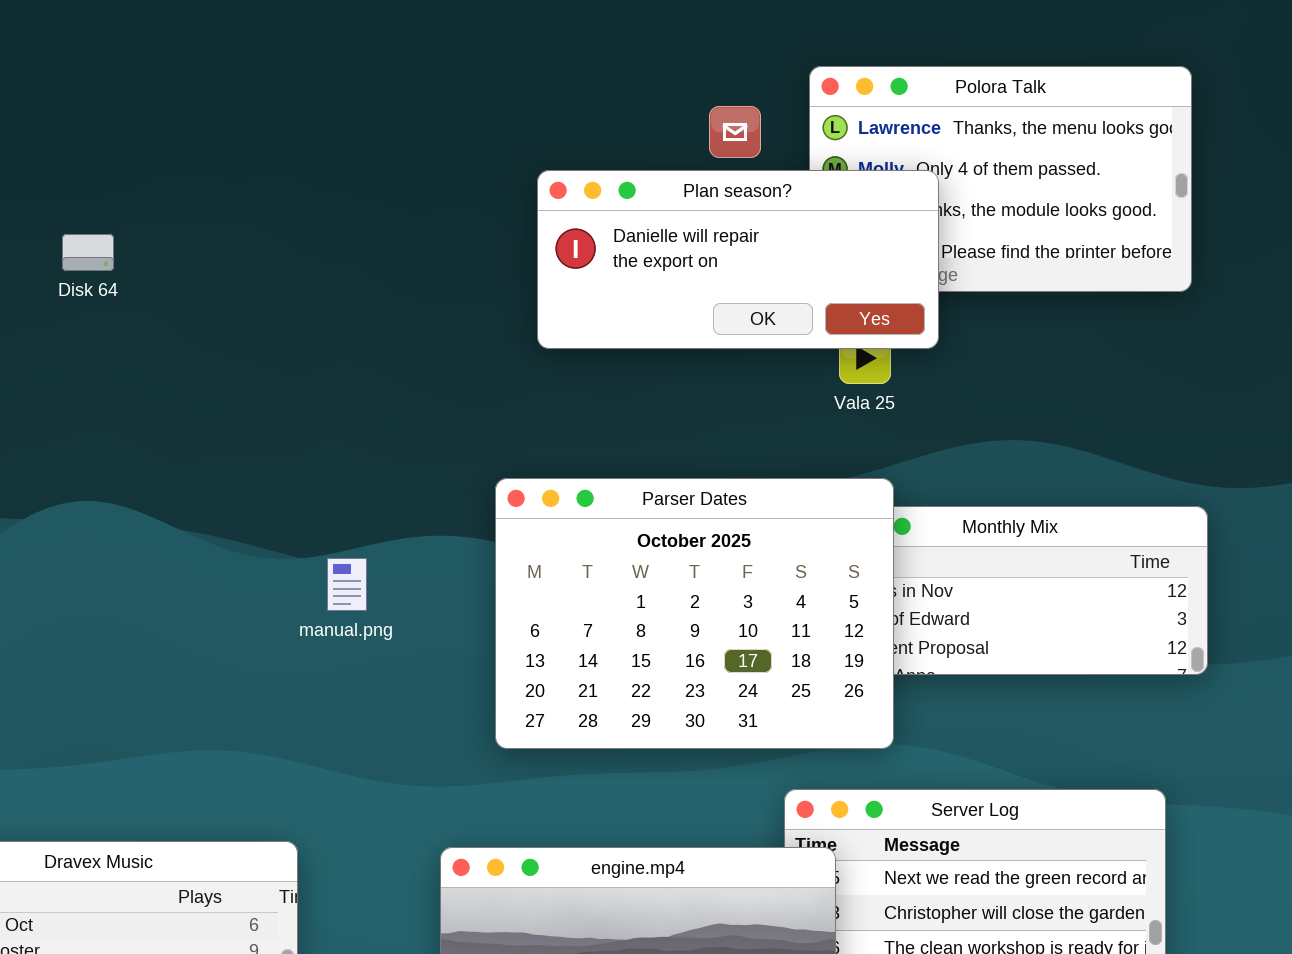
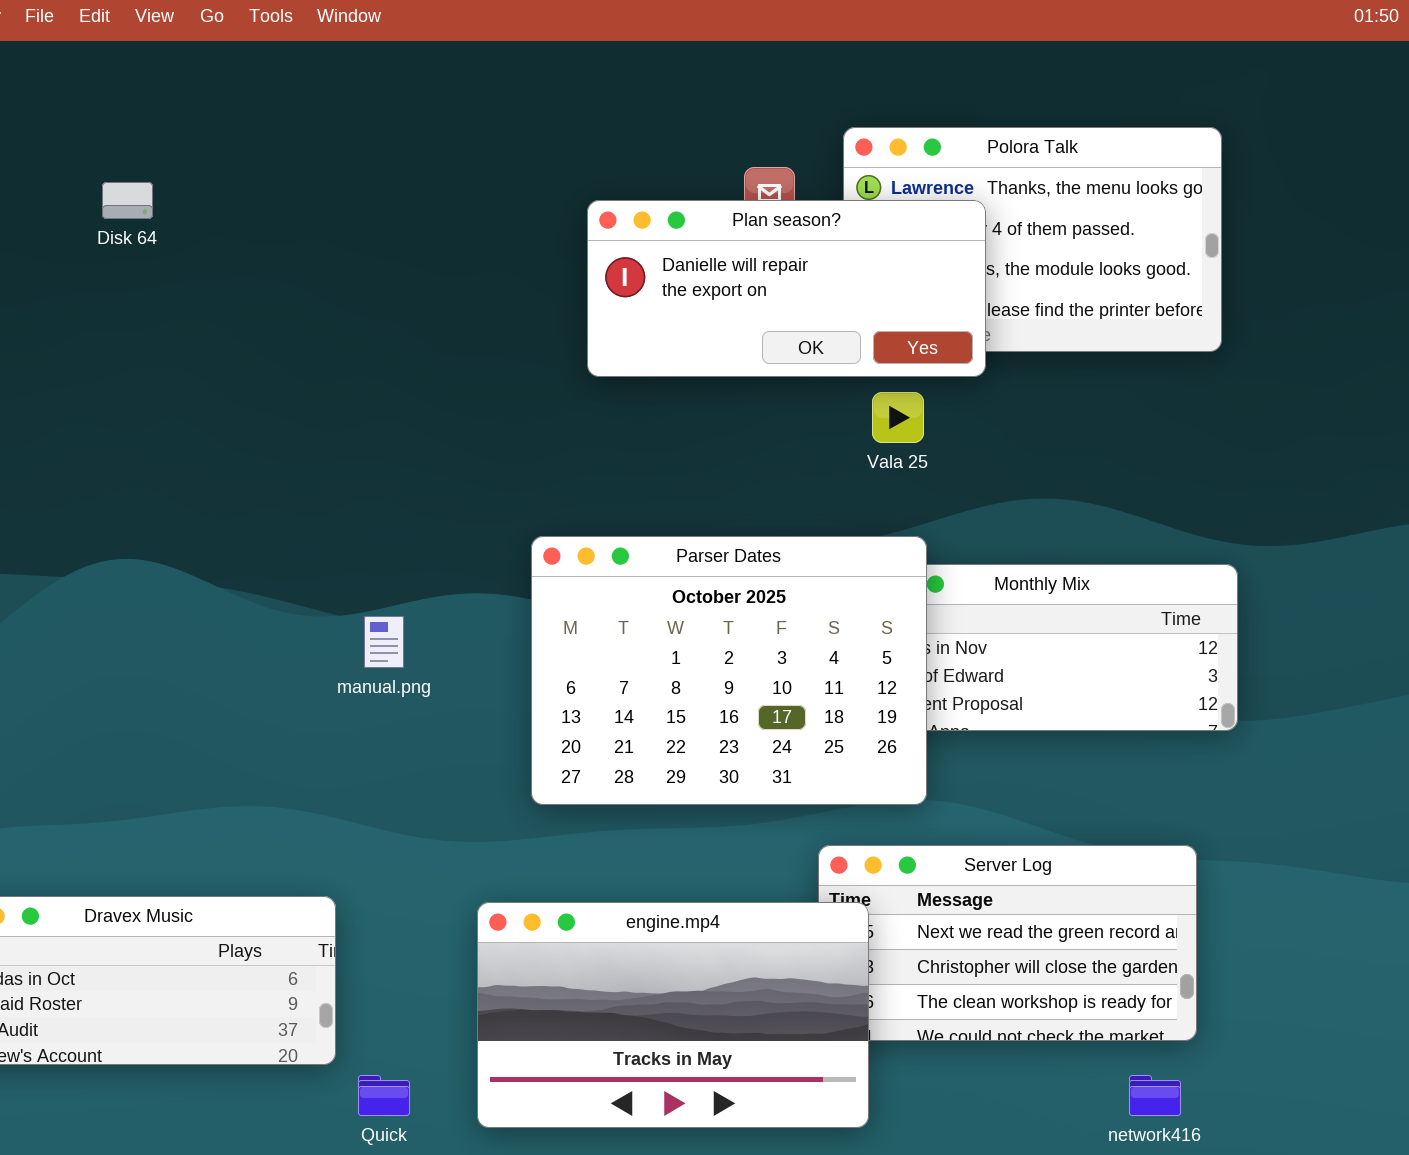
Plan season?: [537,170,939,349] -> [587,200,986,377], moved
Disk 64: [62,234,114,271] -> [102,182,153,219], moved

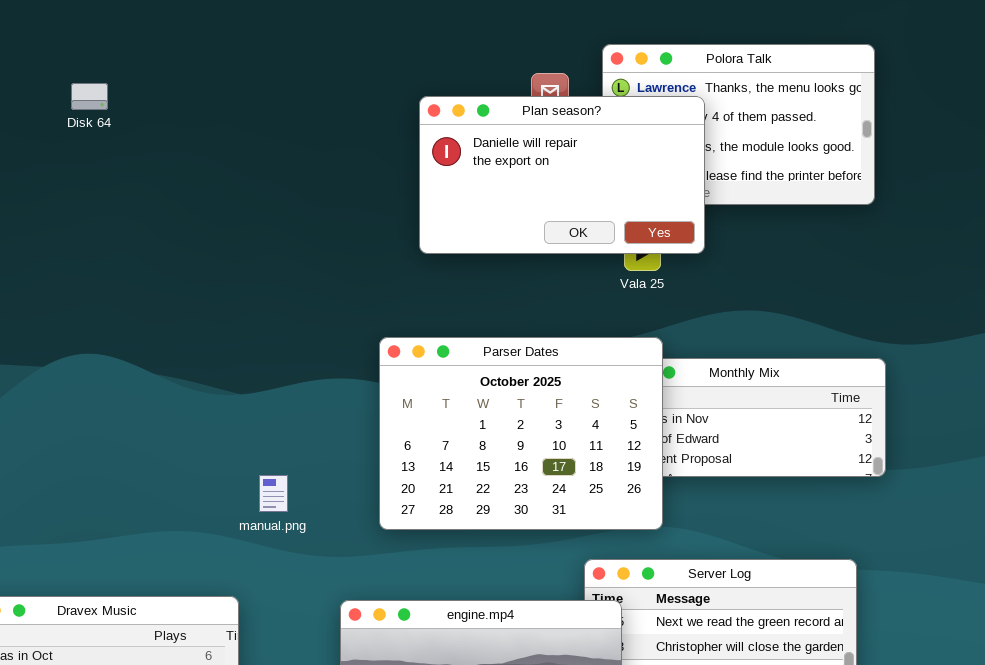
Plan season?: [587,200,986,377] -> [419,96,705,254], resized
manual.png: [364,616,404,668] -> [259,475,288,512], moved

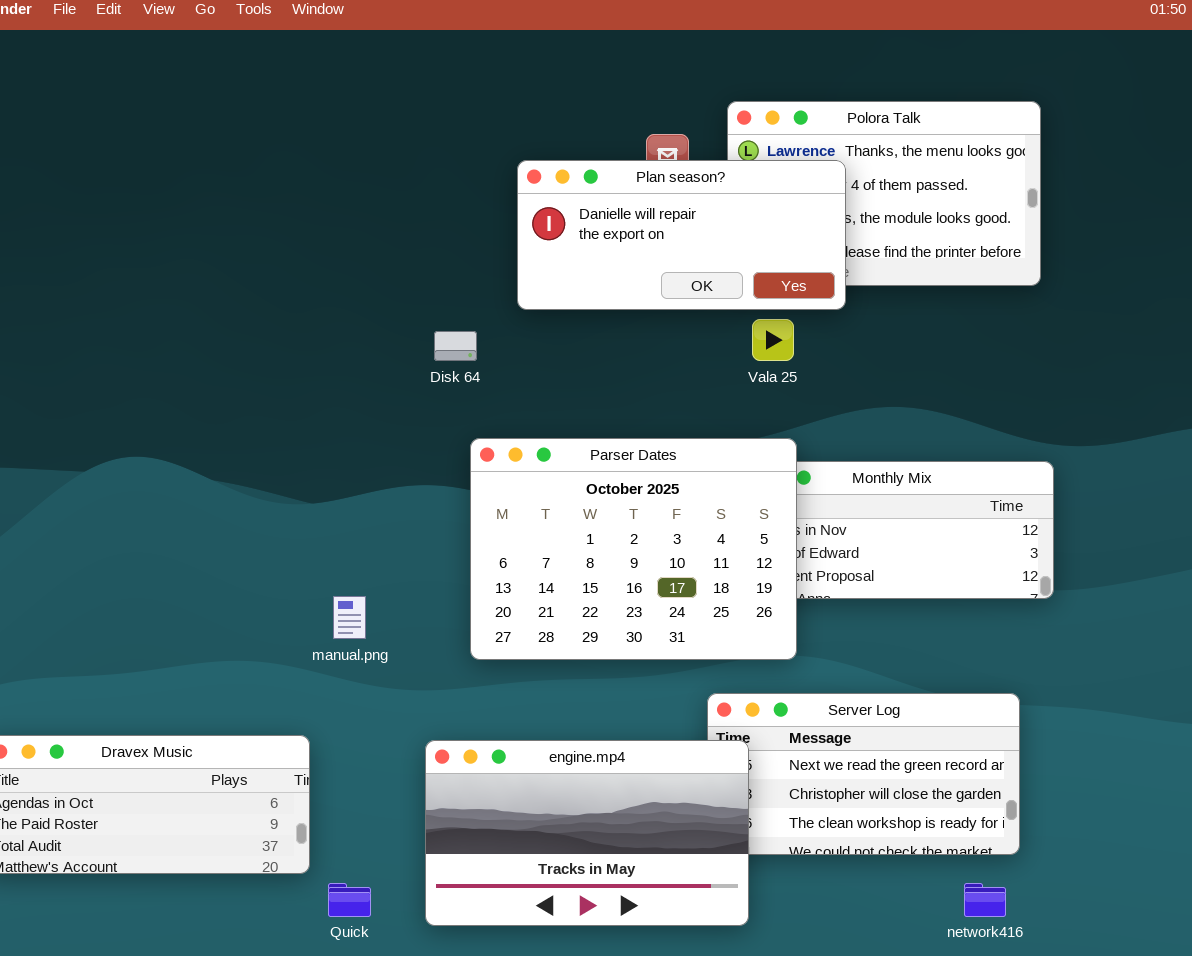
Disk 64: [71,83,108,110] -> [434,331,477,361], moved
Plan season?: [419,96,705,254] -> [517,160,846,310], resized

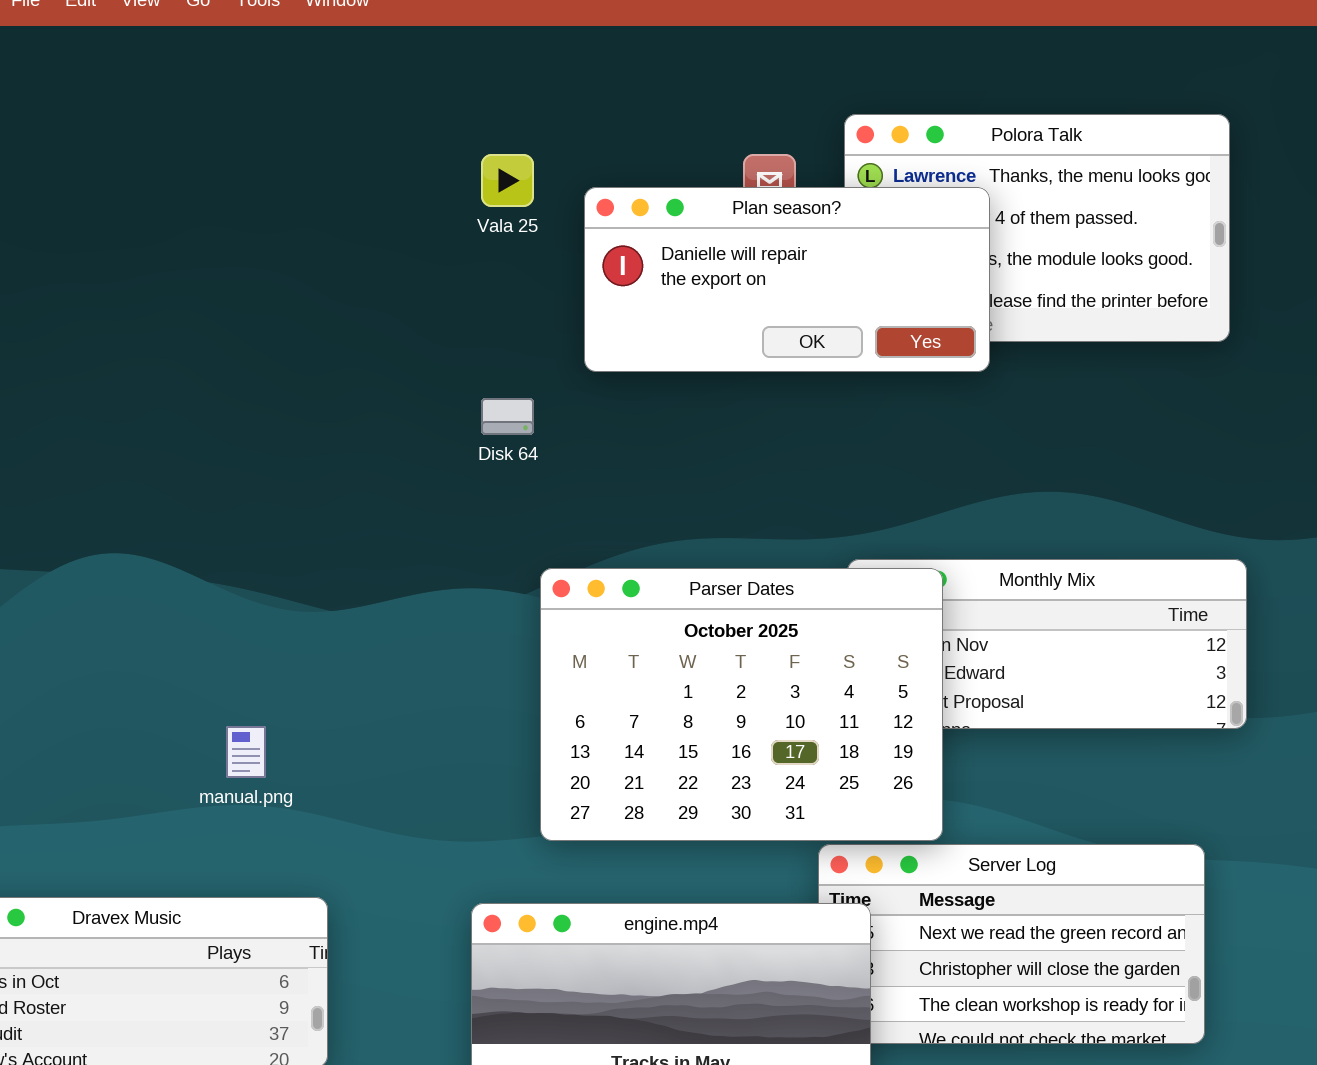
Vala 25: [752,319,794,361] -> [481,154,534,207], moved
Parser Dates: [470,438,797,660] -> [540,568,943,841], moved
manual.png: [333,596,366,639] -> [226,726,266,778], moved

